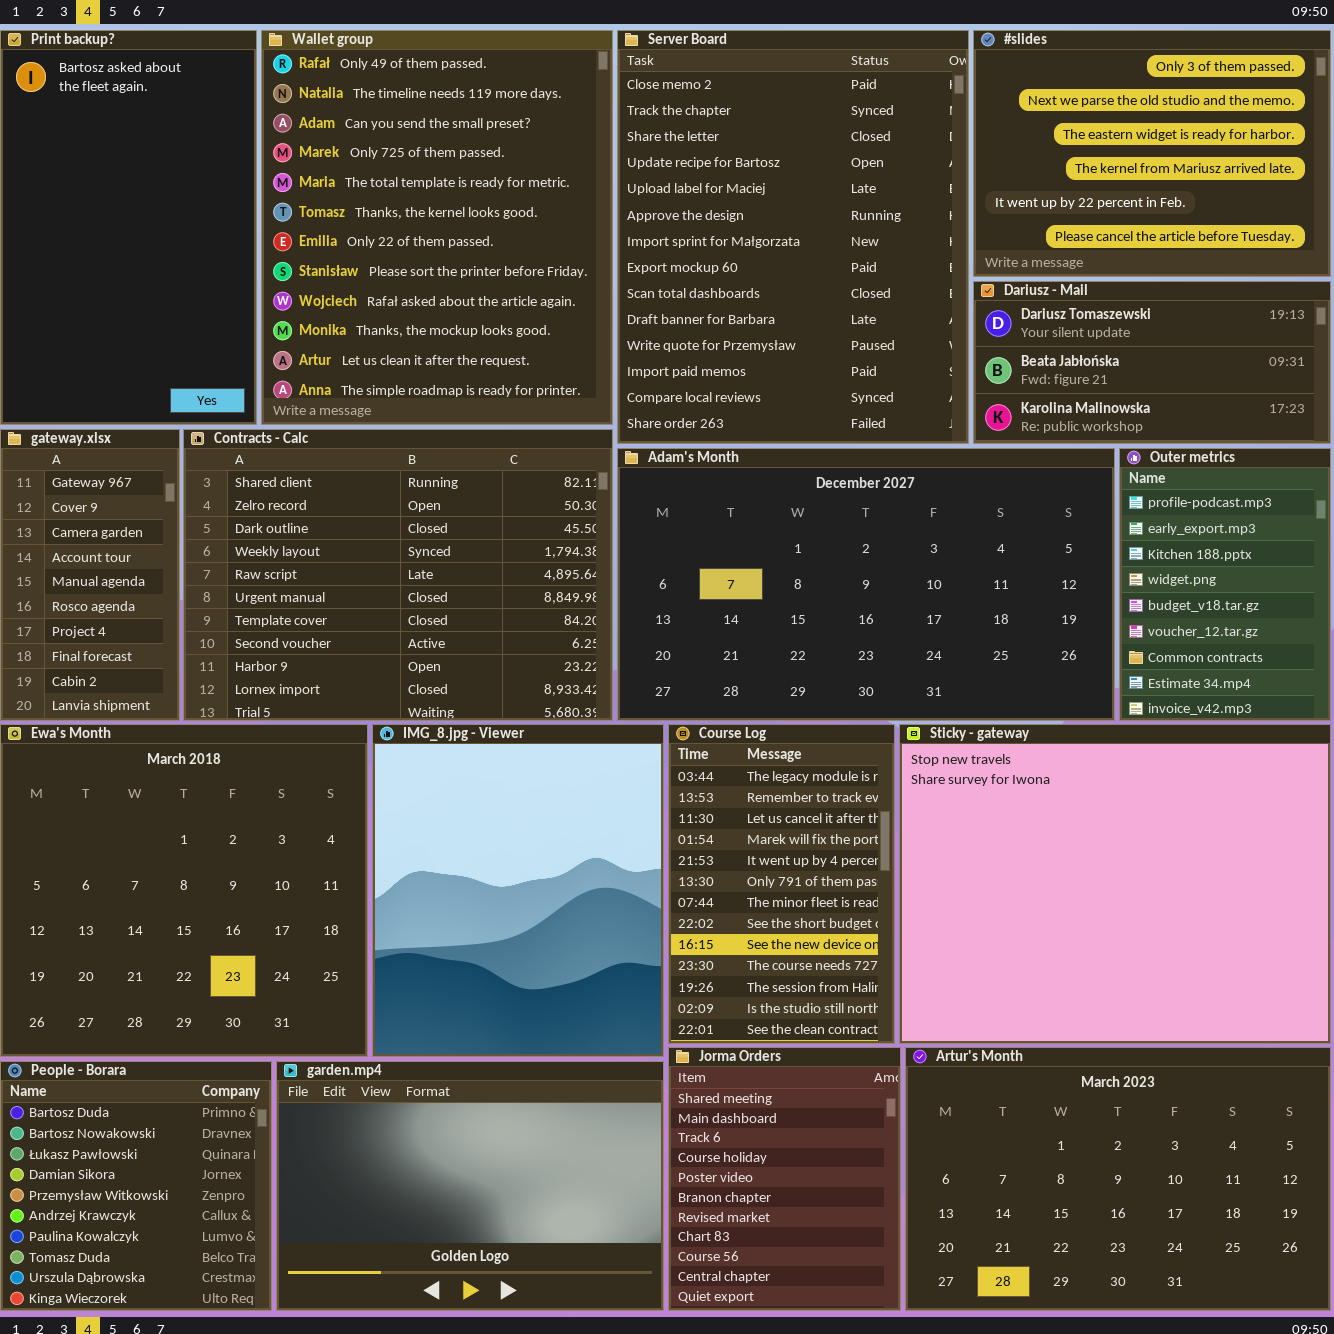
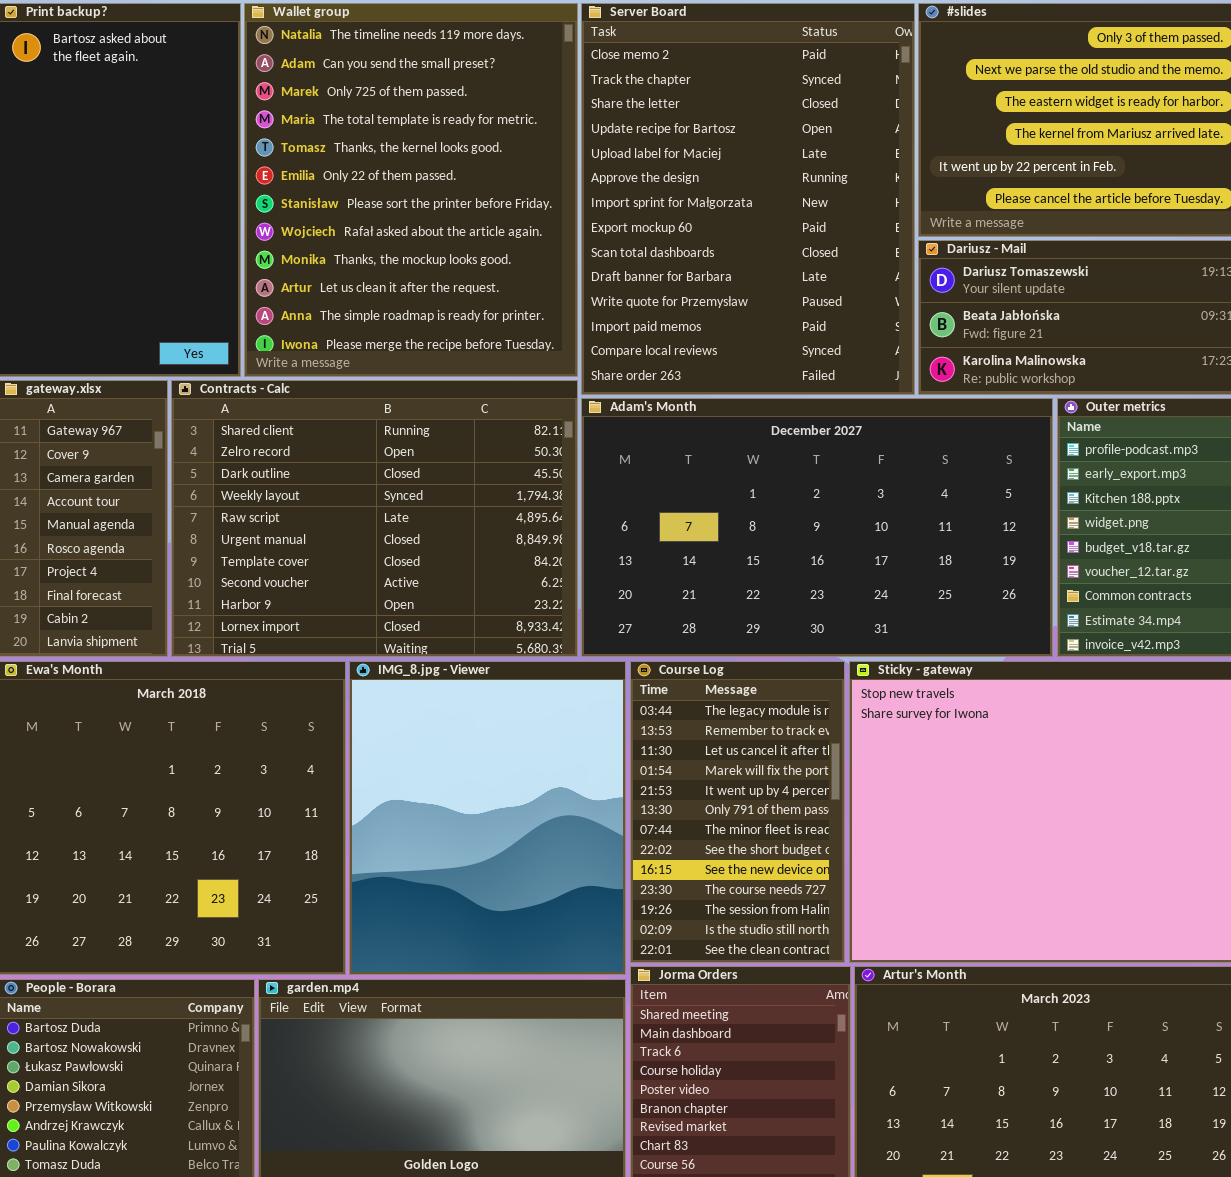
Wallet group: [261,30,613,425] -> [244,3,578,377], scrolled down 1 row

